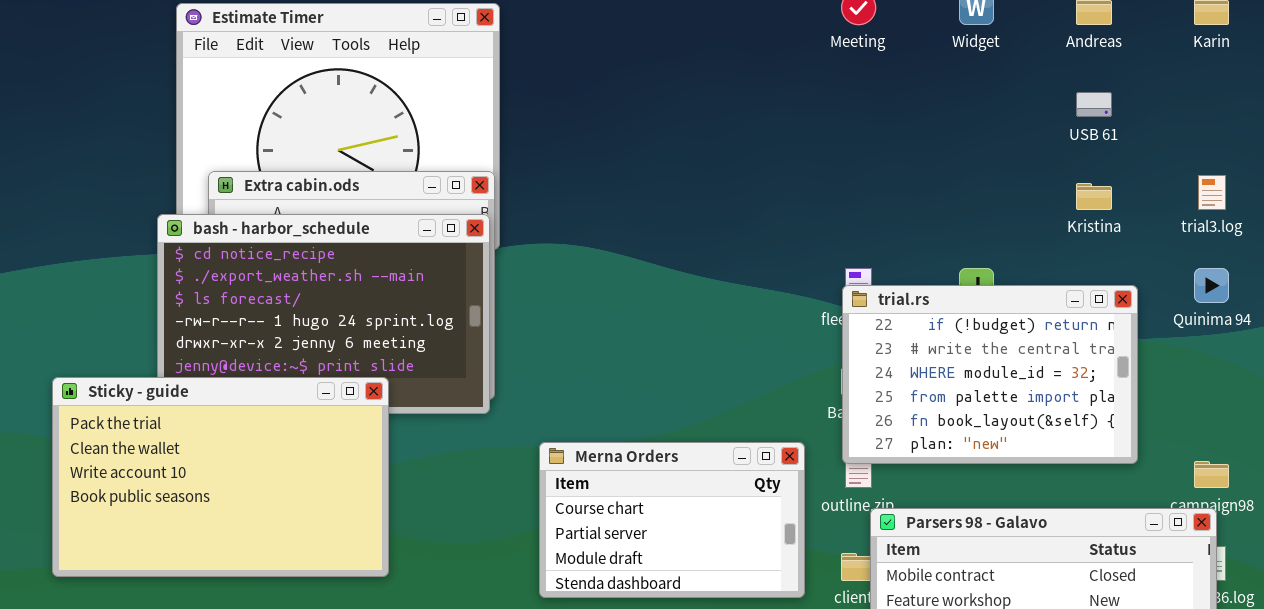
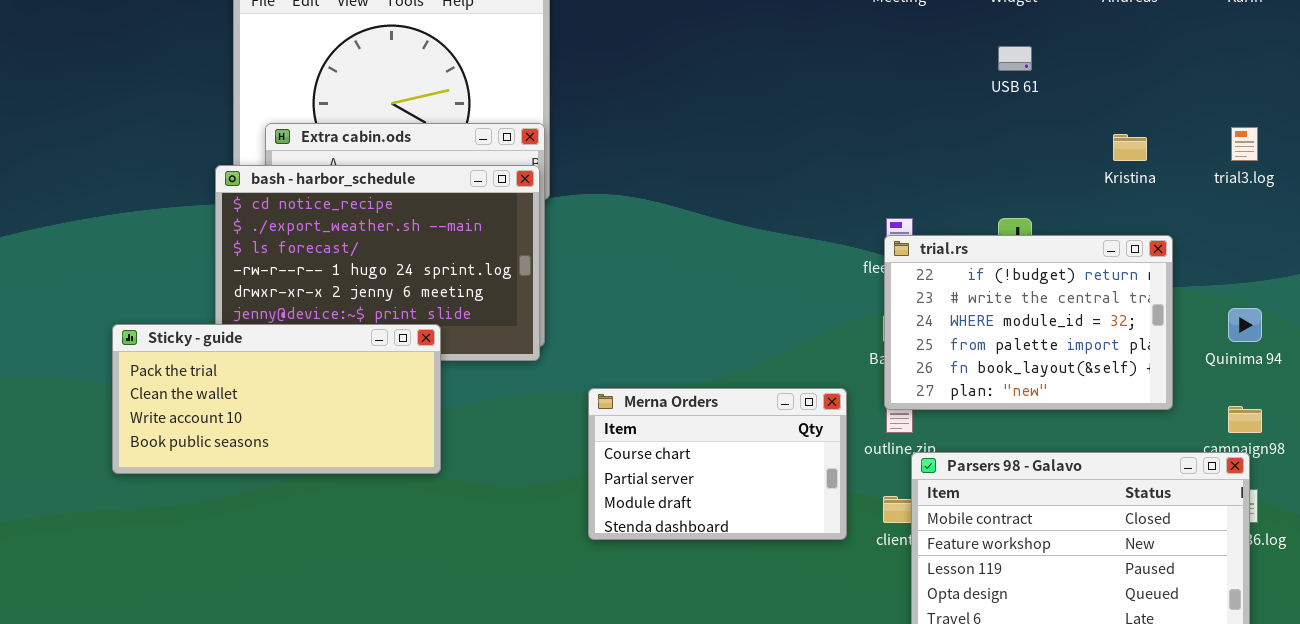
USB 61: [1076,92,1112,117] -> [998,46,1032,71], moved
Quinima 94: [1194,268,1229,303] -> [1228,308,1262,342], moved
Sticky - guide: [52,377,389,577] -> [112,324,441,474], resized

